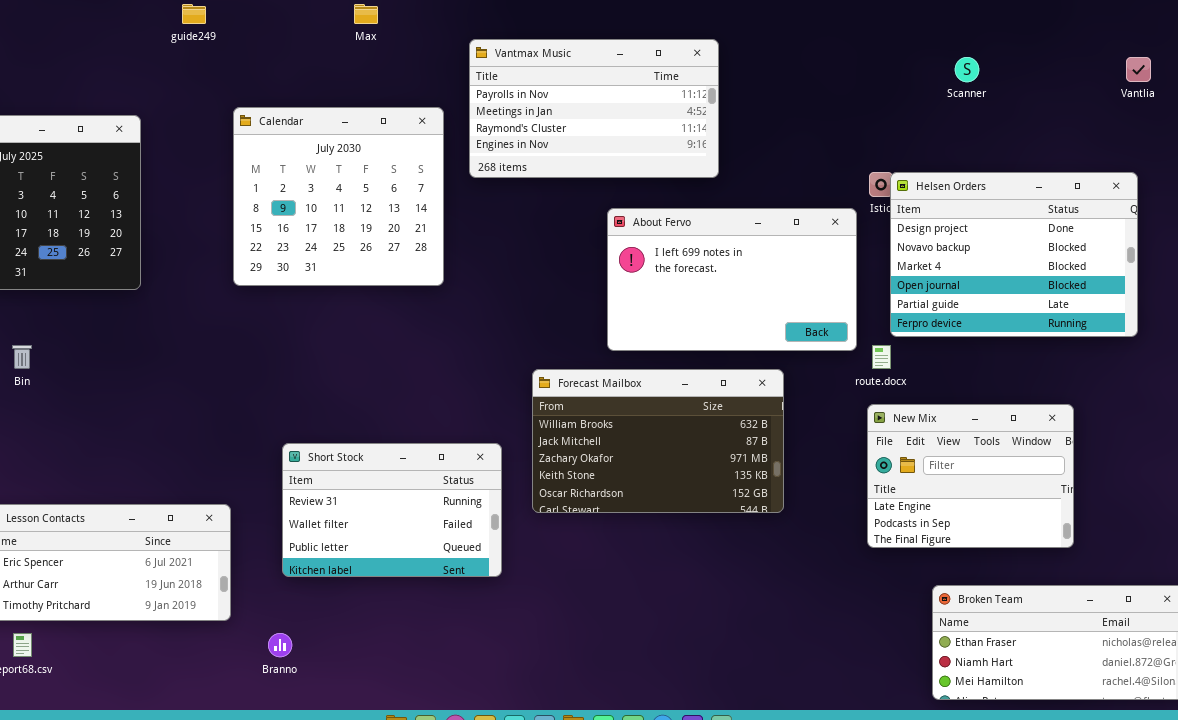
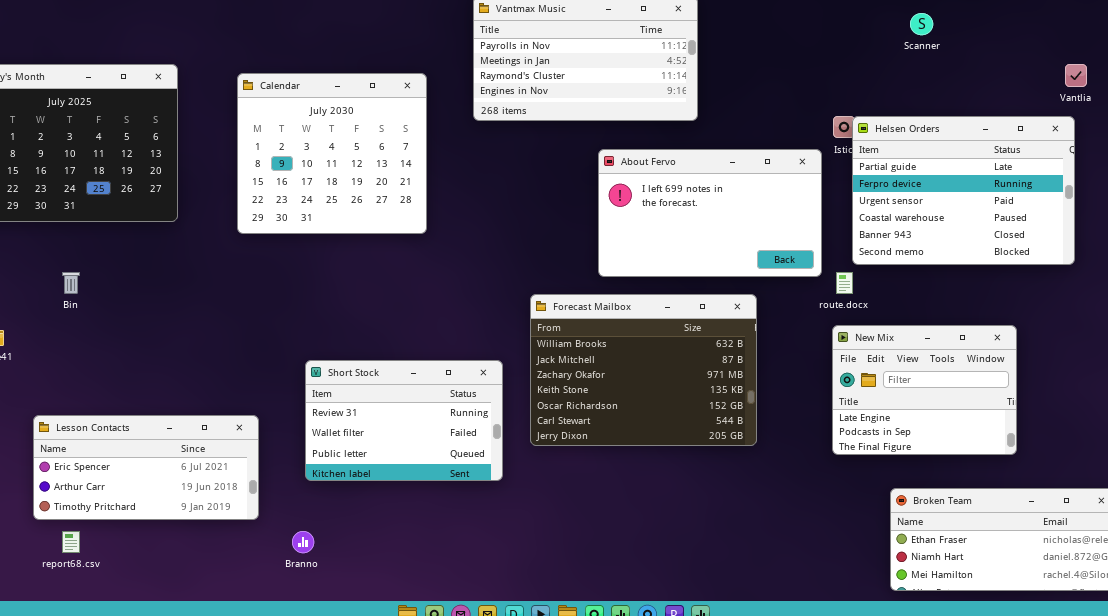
Vantlia: [1126,57,1151,82] -> [1065,64,1087,87], moved
Calendar: [233,107,444,286] -> [237,73,427,234], moved
Helsen Orders: [890,172,1138,337] -> [852,116,1075,265], scrolled down 4 rows
Forecast Mailbox: [532,369,784,513] -> [530,294,757,446], resized

